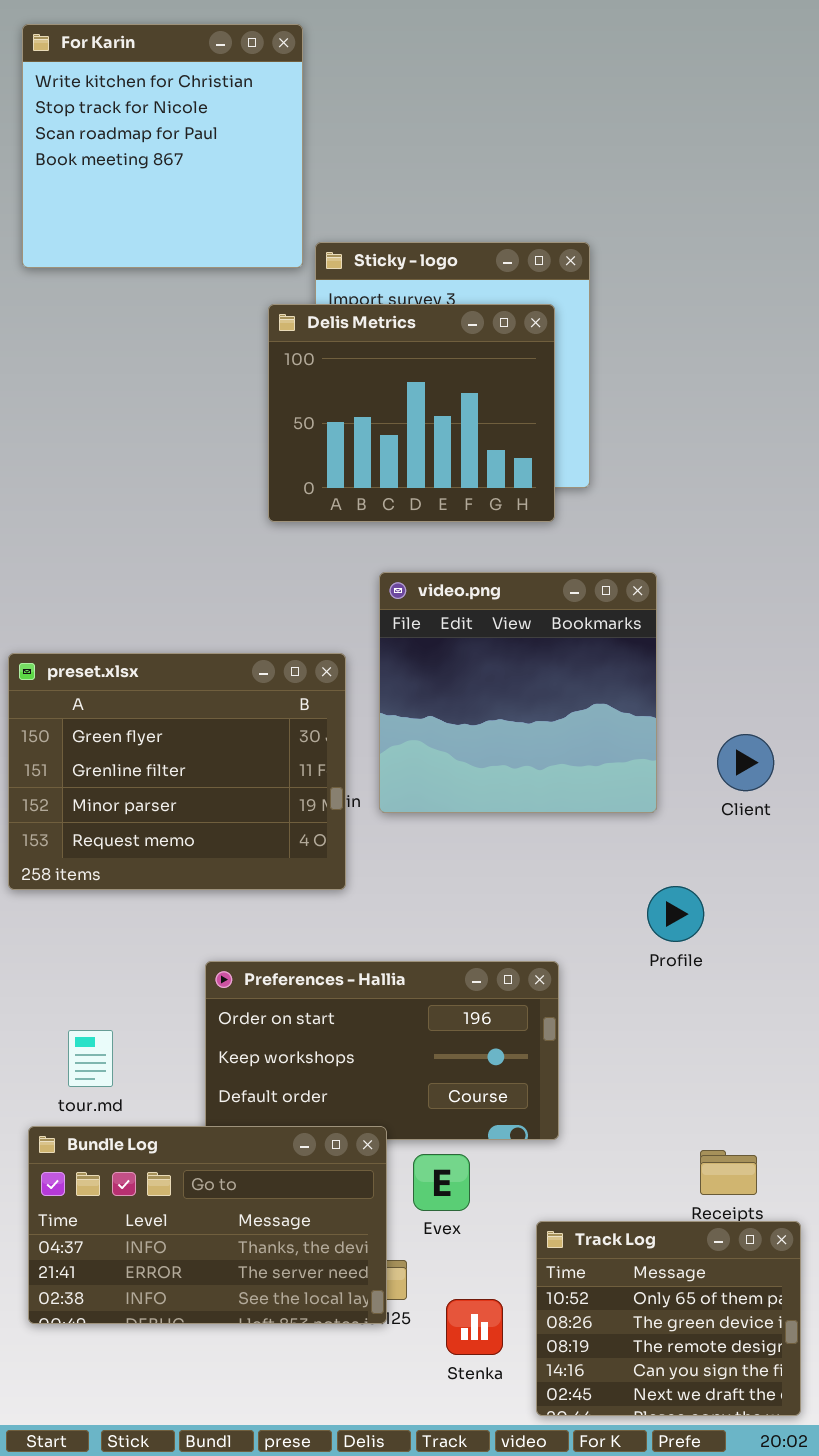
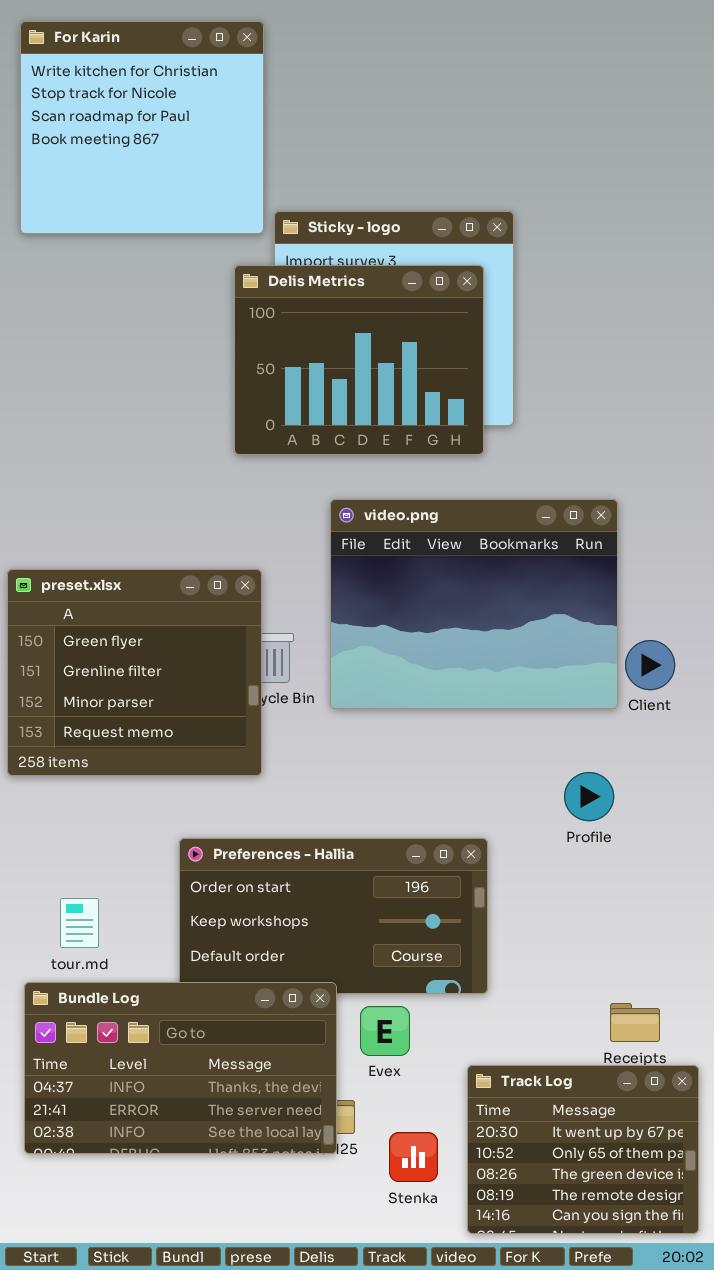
video.png: [379,572,657,813] -> [330,499,618,709], resized
preset.xlsx: [8,653,346,890] -> [7,569,262,776], resized
Track Log: [536,1221,801,1416] -> [467,1065,699,1234], scrolled up 1 row

